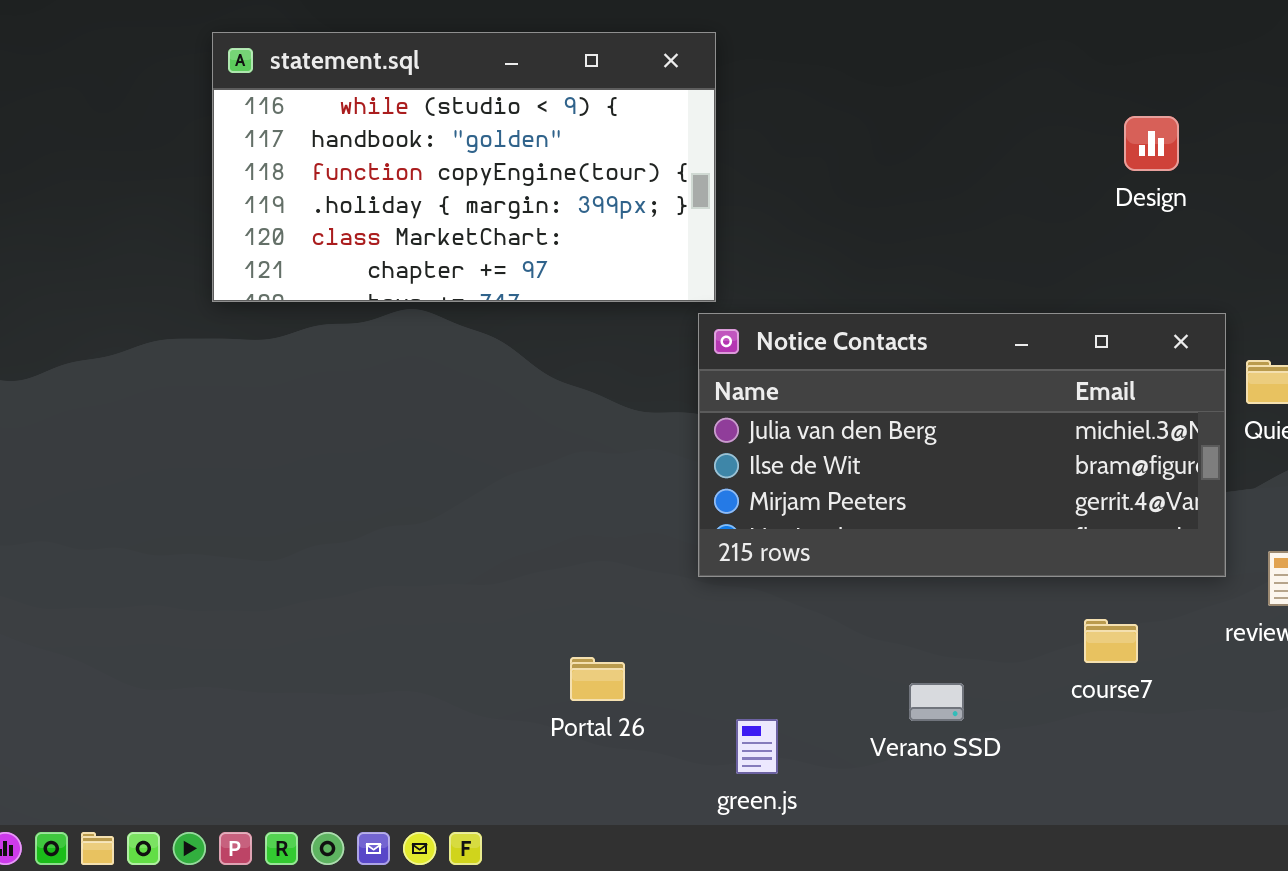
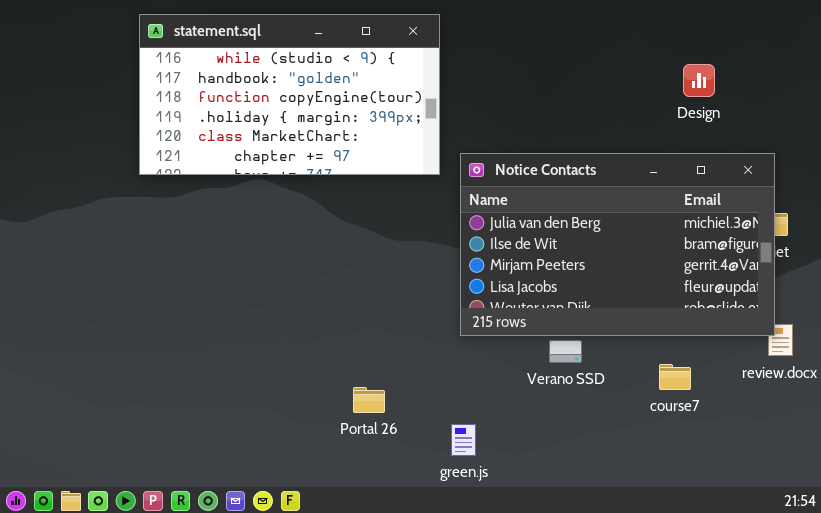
Notice Contacts: [698,313,1226,577] -> [460,153,775,336], moved, resized
Verano SSD: [909,683,964,721] -> [549,340,582,363], moved

